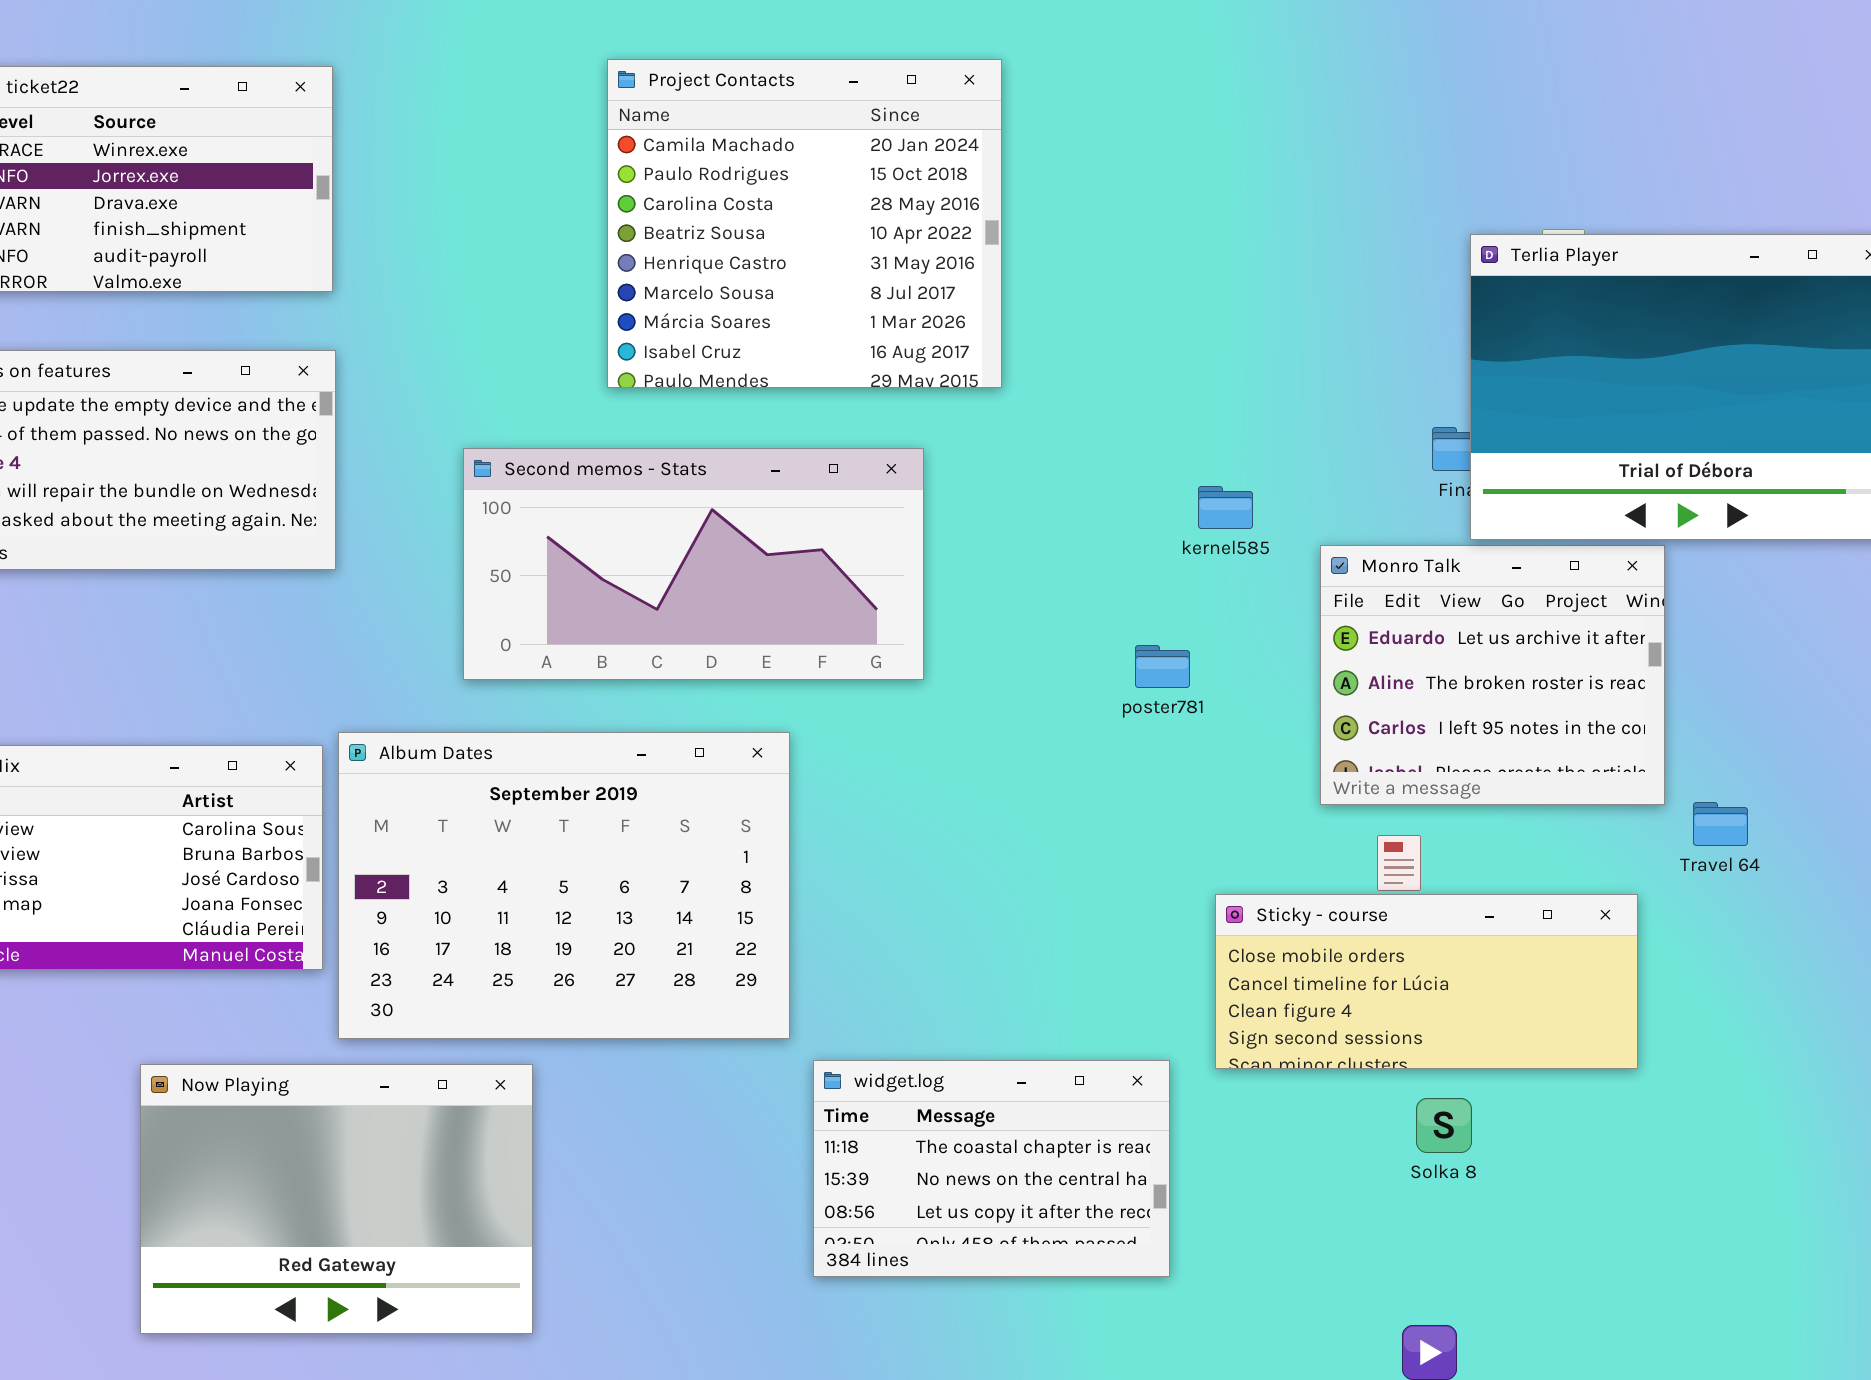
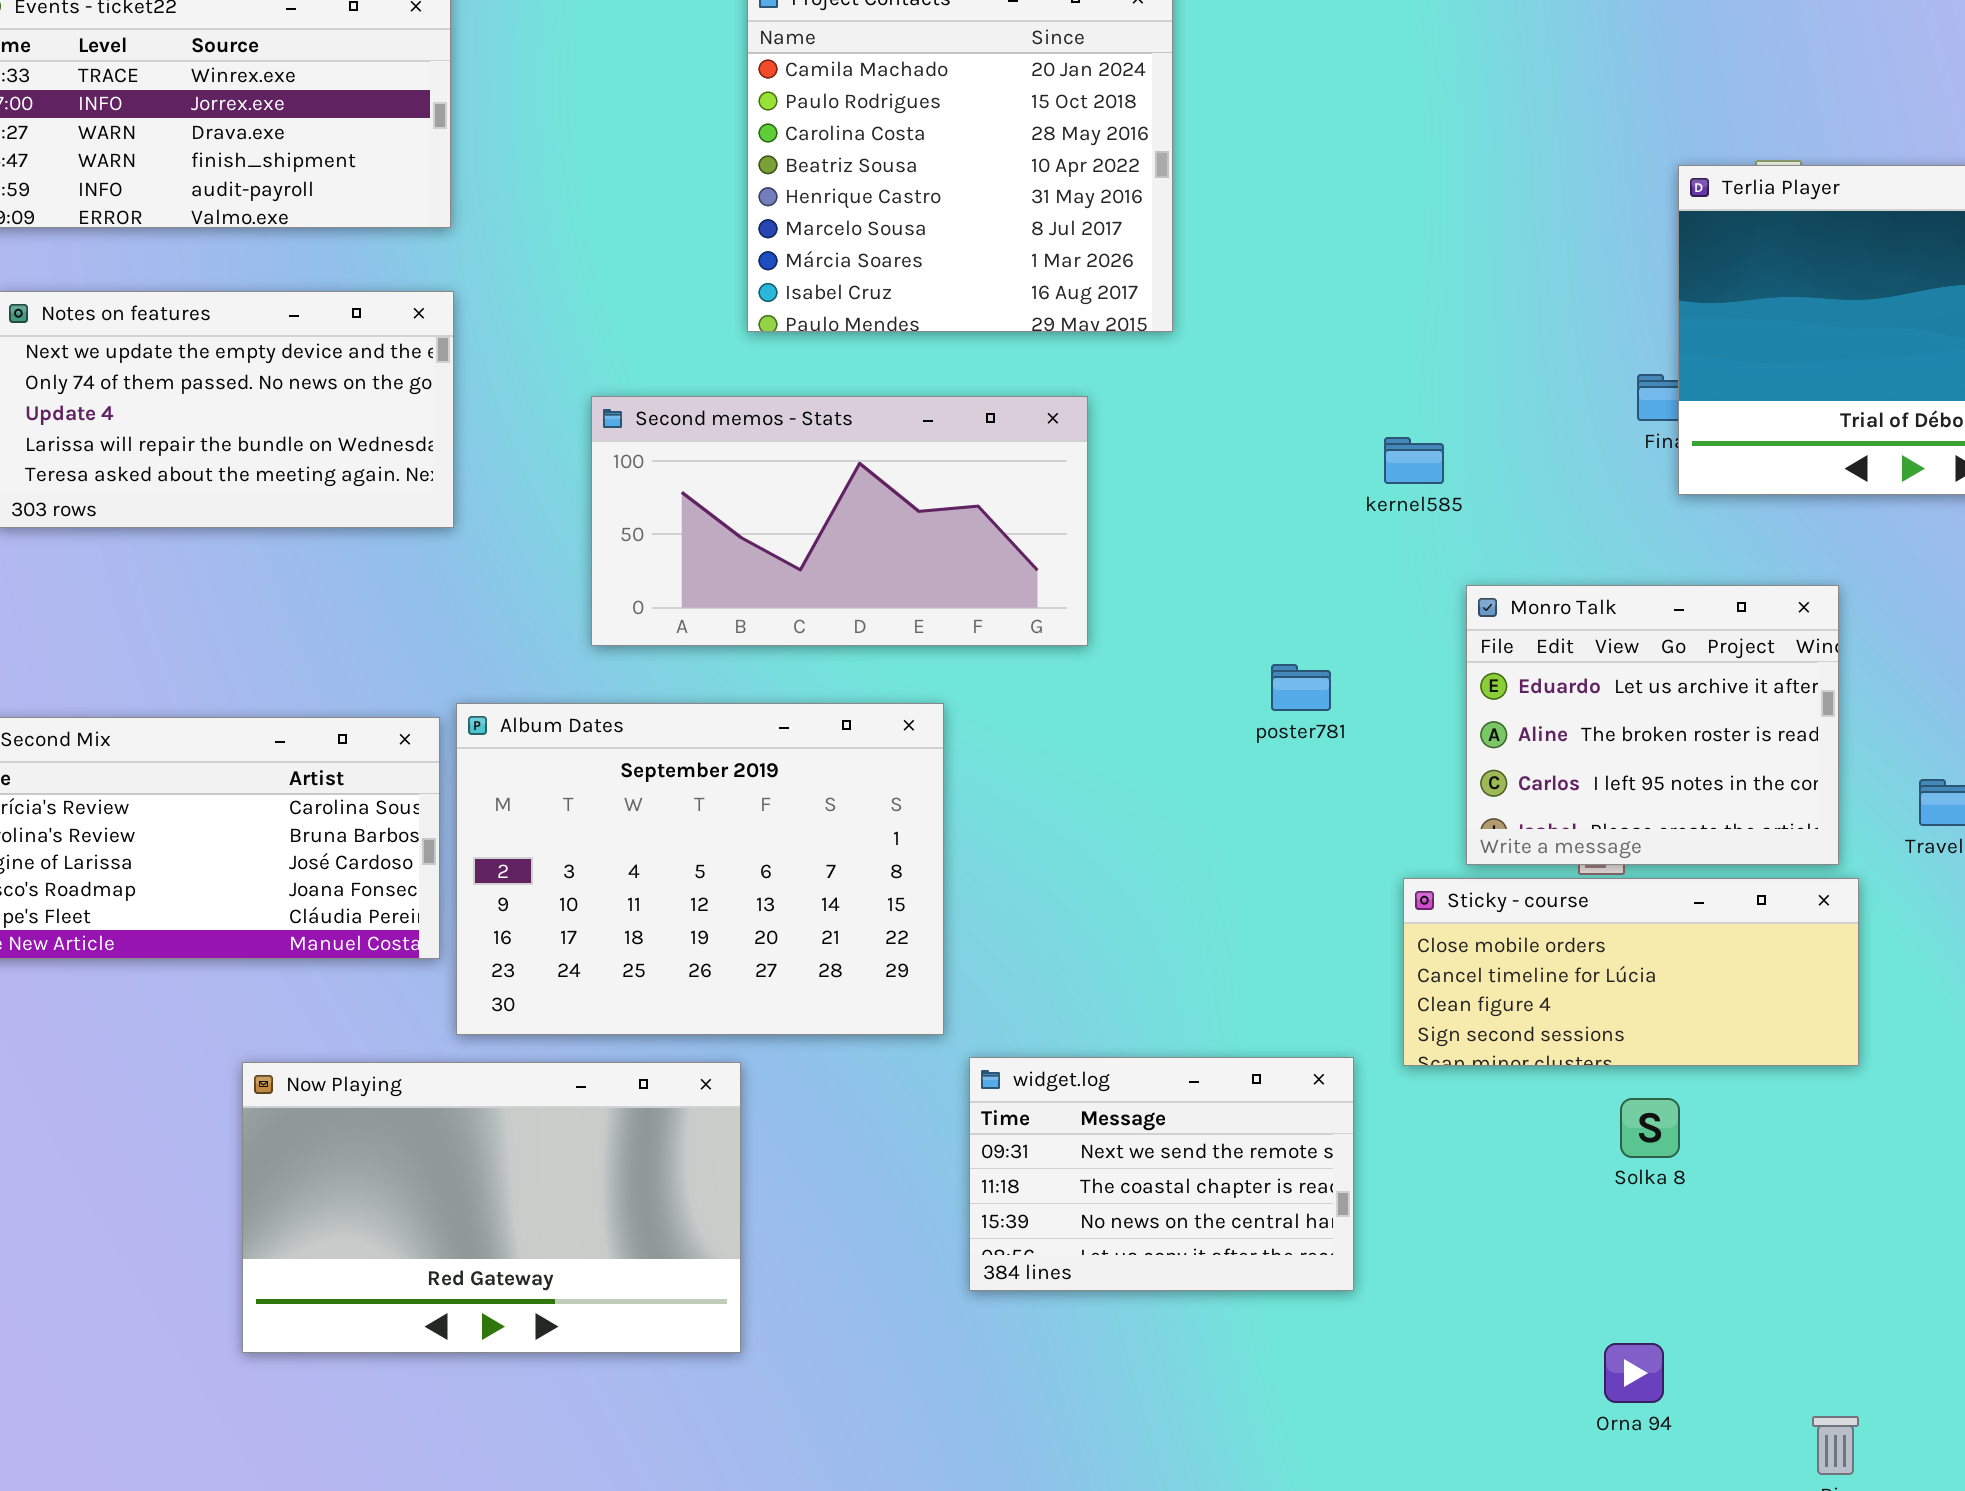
Monro Talk: [1320,545,1665,805] -> [1466,585,1839,865], moved
poster781: [1135,645,1190,688] -> [1271,664,1331,711], moved
widget.log: [813,1060,1170,1277] -> [969,1057,1354,1291], scrolled up 1 row
Now Playing: [140,1064,533,1334] -> [242,1062,741,1353], resized

